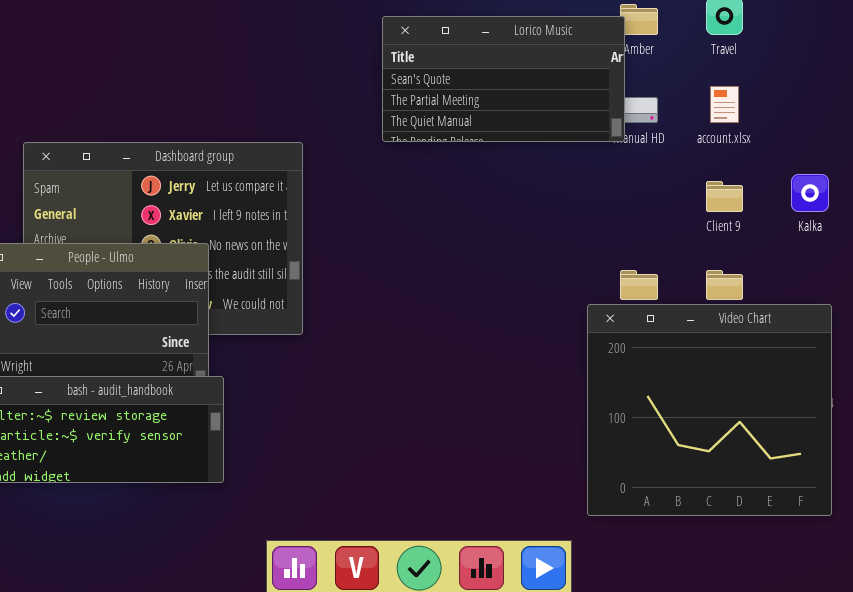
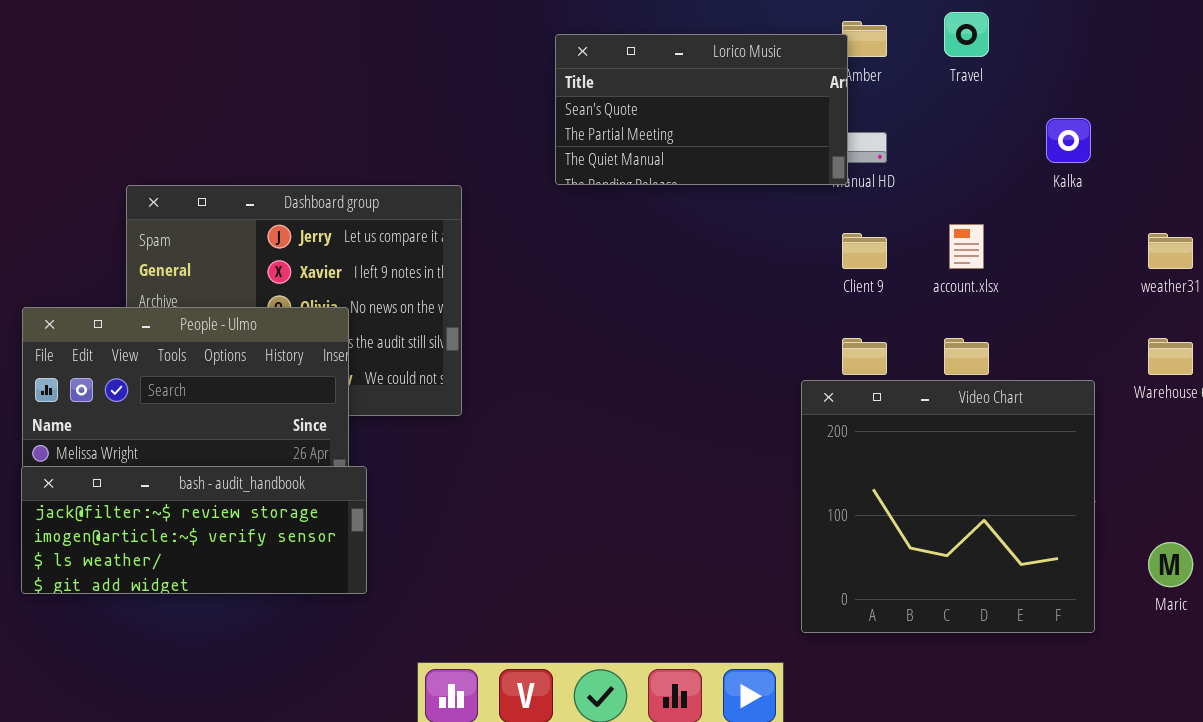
account.xlsx: [710,86,739,123] -> [949,224,984,269], moved
Kalka: [791,174,829,212] -> [1046,118,1091,163], moved
Client 9: [706,181,743,212] -> [842,233,887,269], moved

